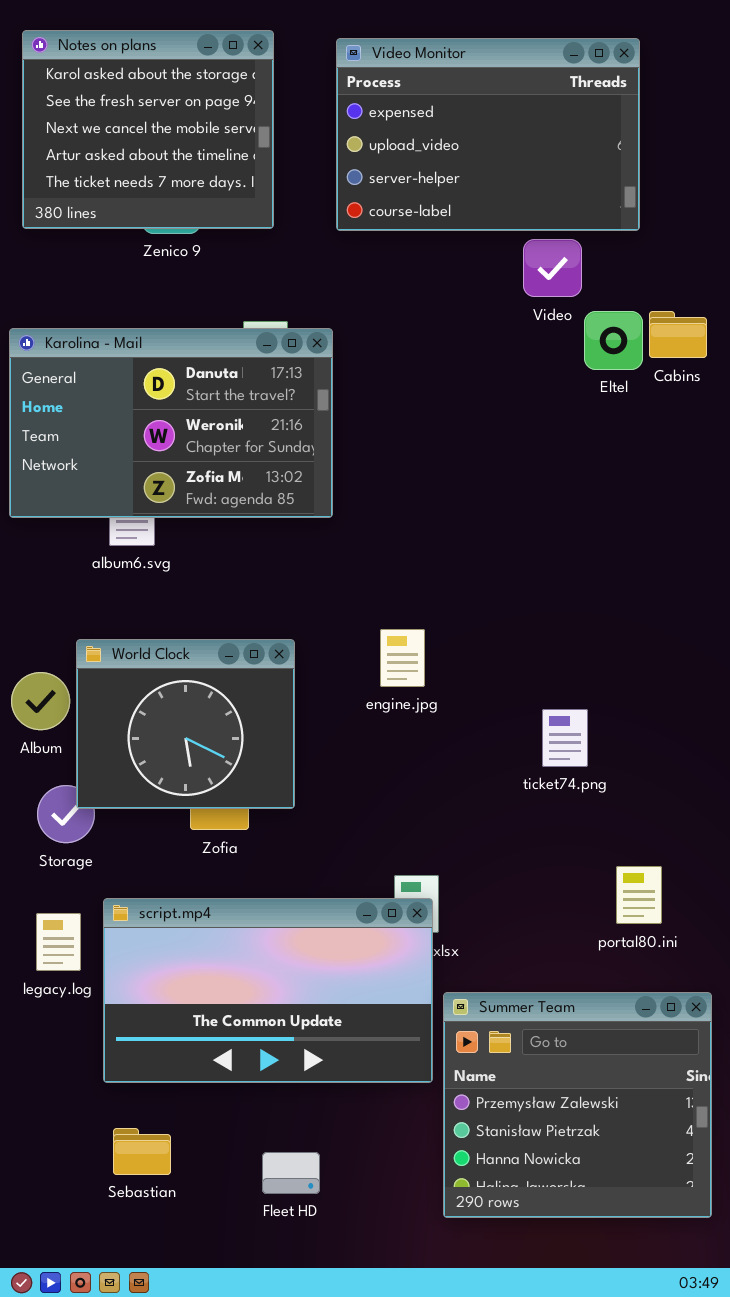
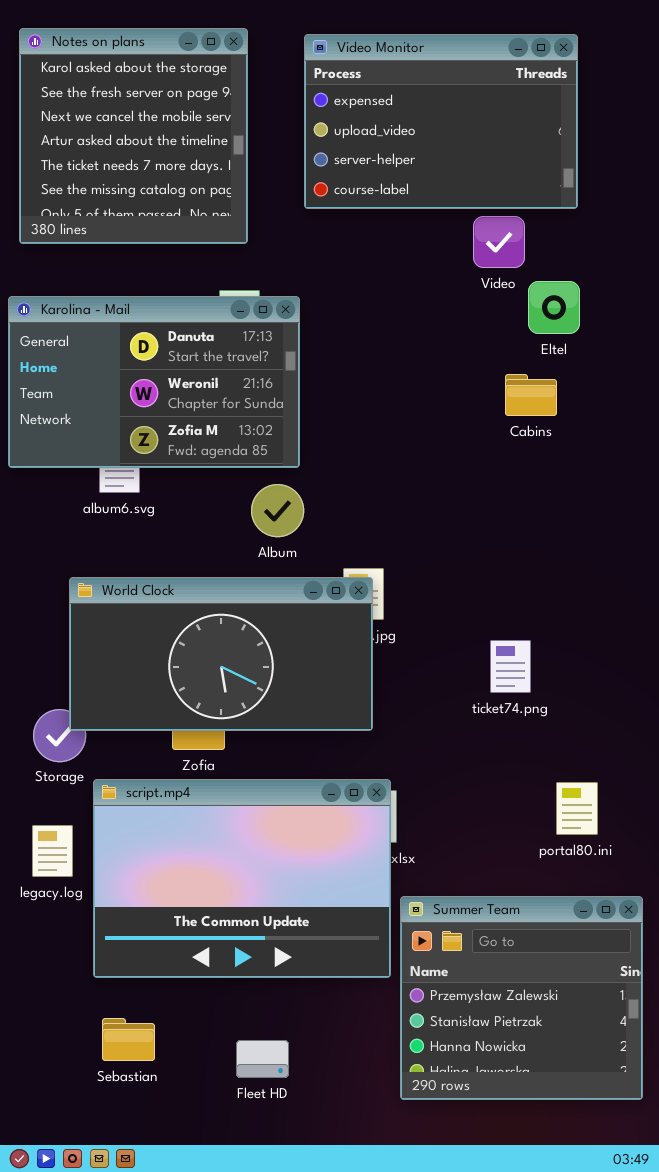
Notes on plans: [22,30,274,229] -> [19,28,248,244], resized
Cabins: [649,311,707,358] -> [505,374,557,416], moved
World Clock: [76,639,295,809] -> [69,577,373,731], resized
Album: [11,672,70,730] -> [251,484,304,537], moved
script.mp4: [103,898,433,1083] -> [93,779,391,978], resized

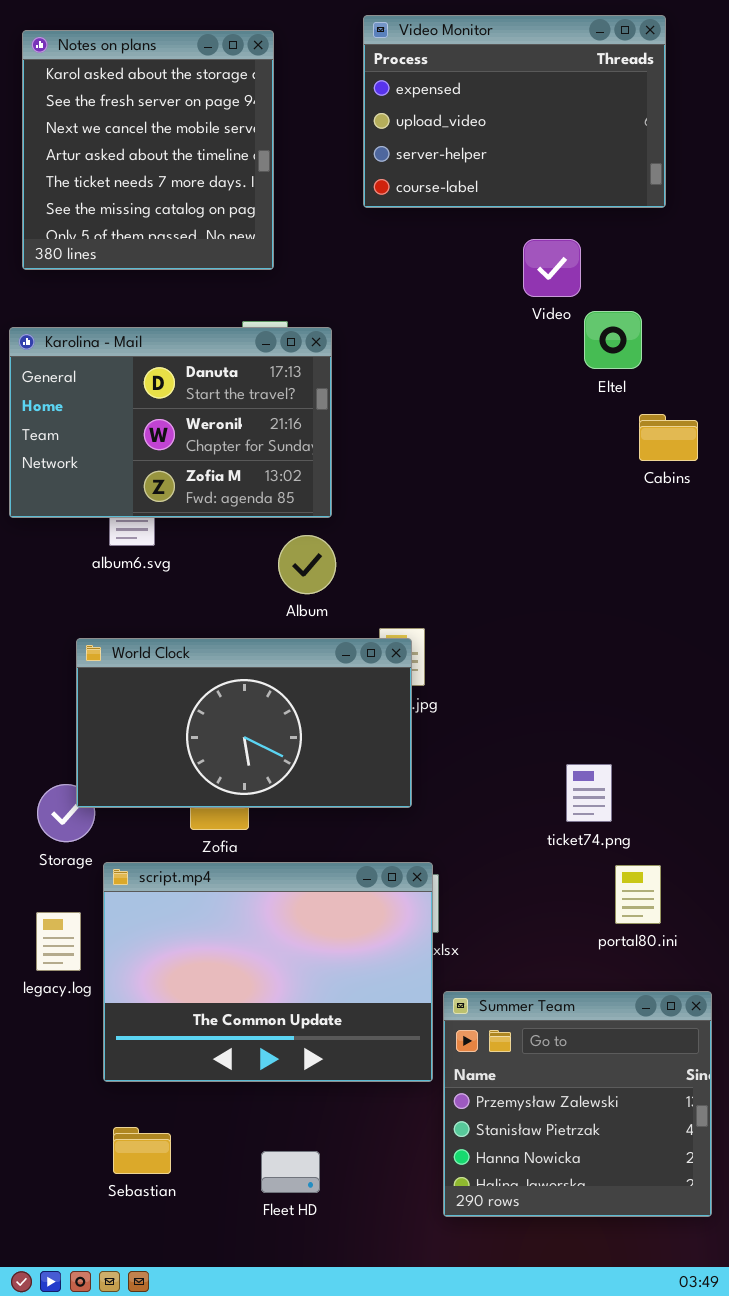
Video Monitor: [304,34,578,209] -> [363,15,666,208], moved
Cabins: [505,374,557,416] -> [639,414,698,461], moved
ticket74.png: [490,640,531,693] -> [566,764,612,822], moved

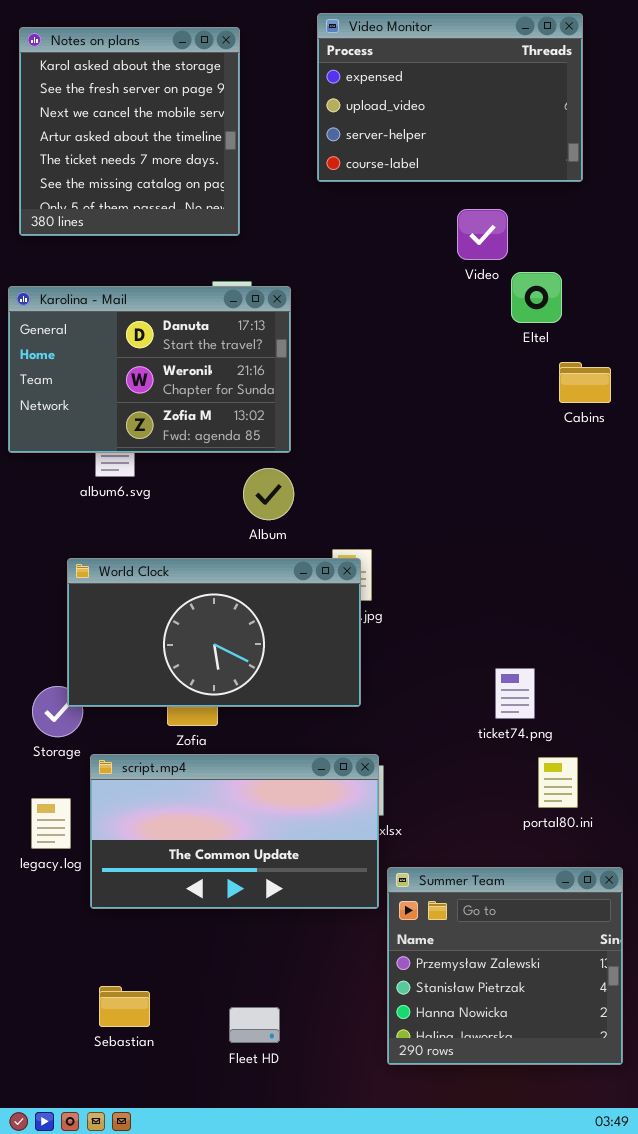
script.mp4: [103,862,433,1082] -> [90,754,379,909], resized

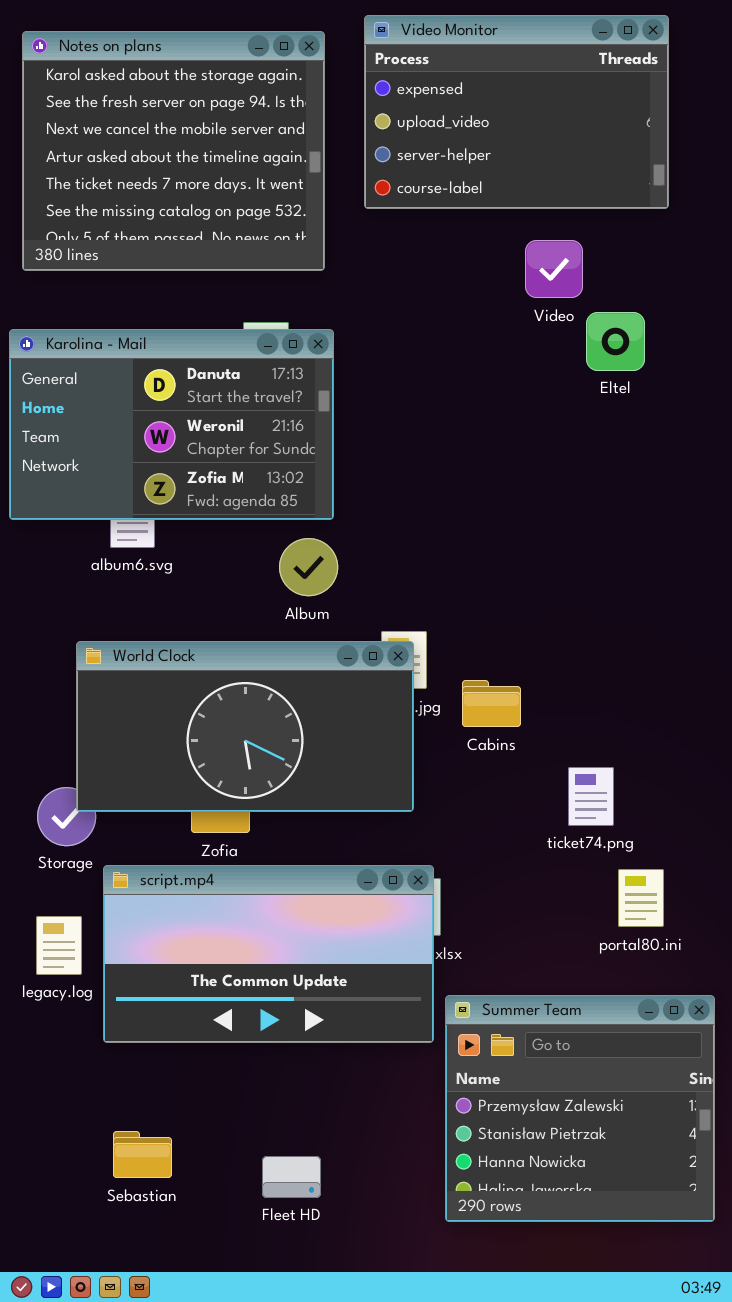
Notes on plans: [19,27,240,236] -> [22,31,325,271], resized
Cabins: [559,362,611,403] -> [462,680,521,727], moved

